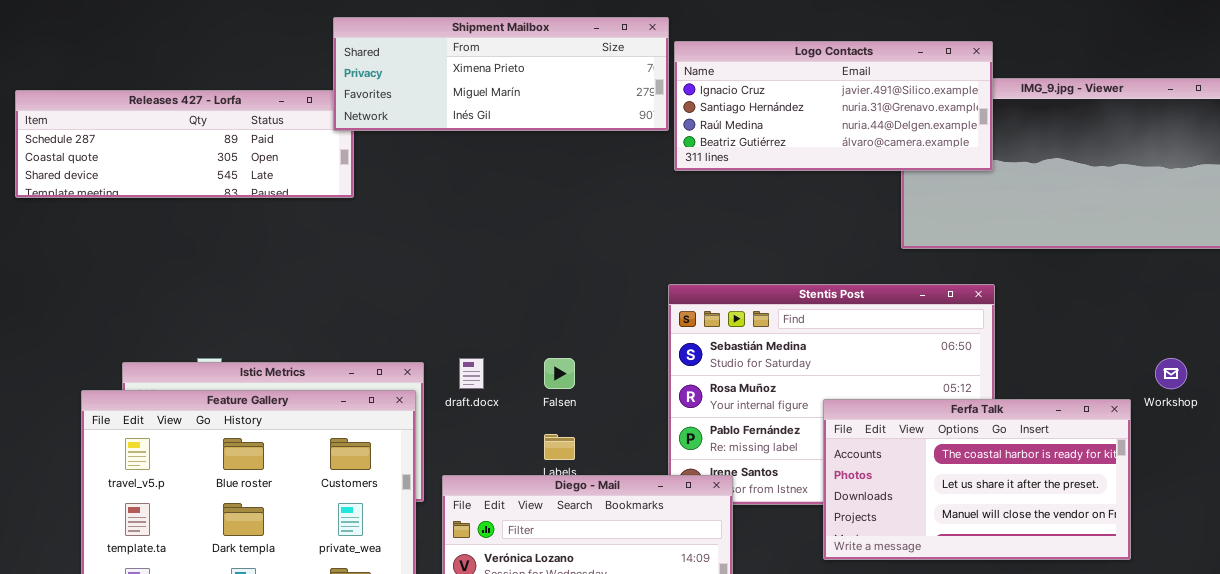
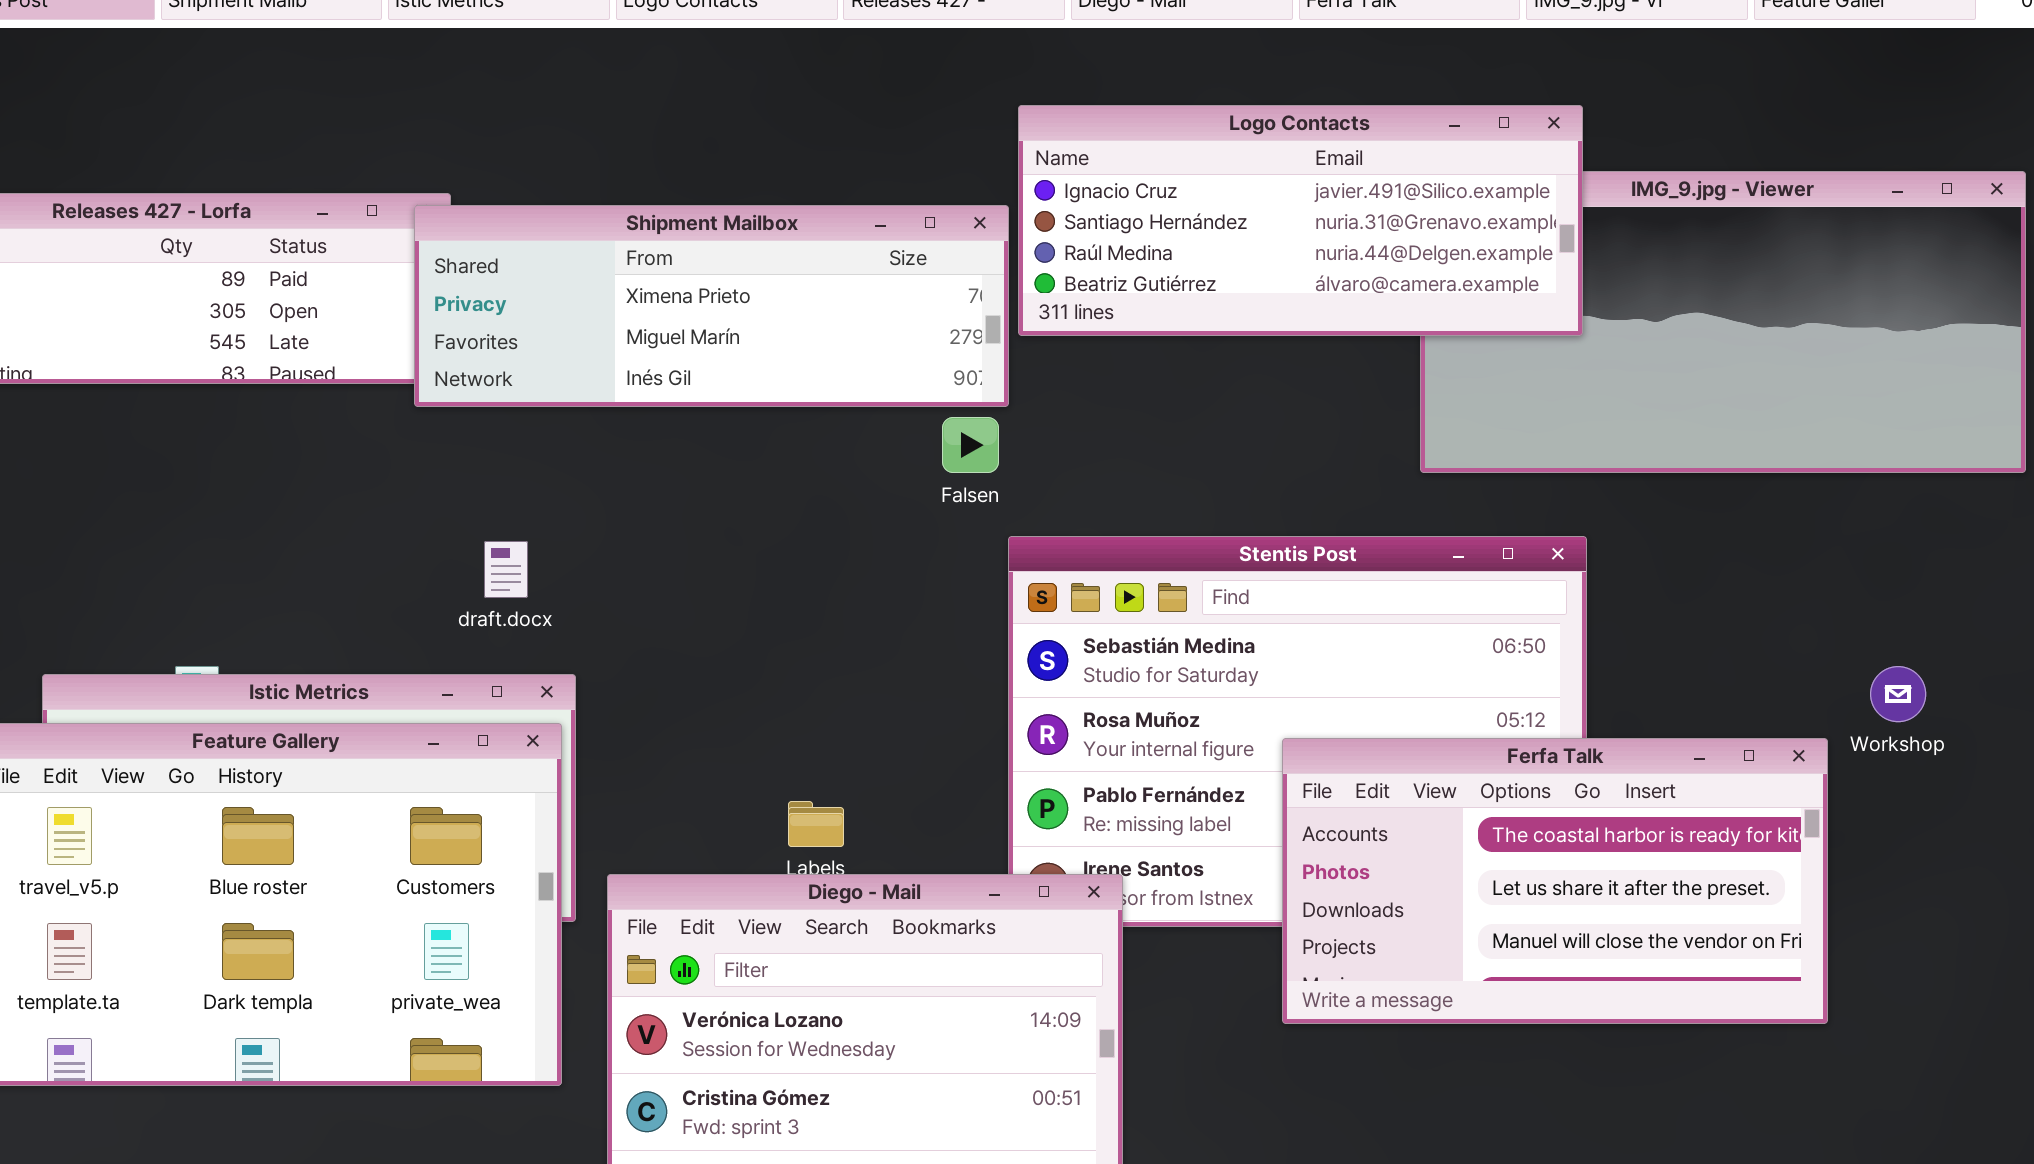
Shipment Mailbox: [333,17,669,131] -> [414,205,1009,407], moved
draft.docx: [459,358,484,389] -> [484,541,528,598], moved
Falsen: [544,358,575,389] -> [942,417,999,473], moved

